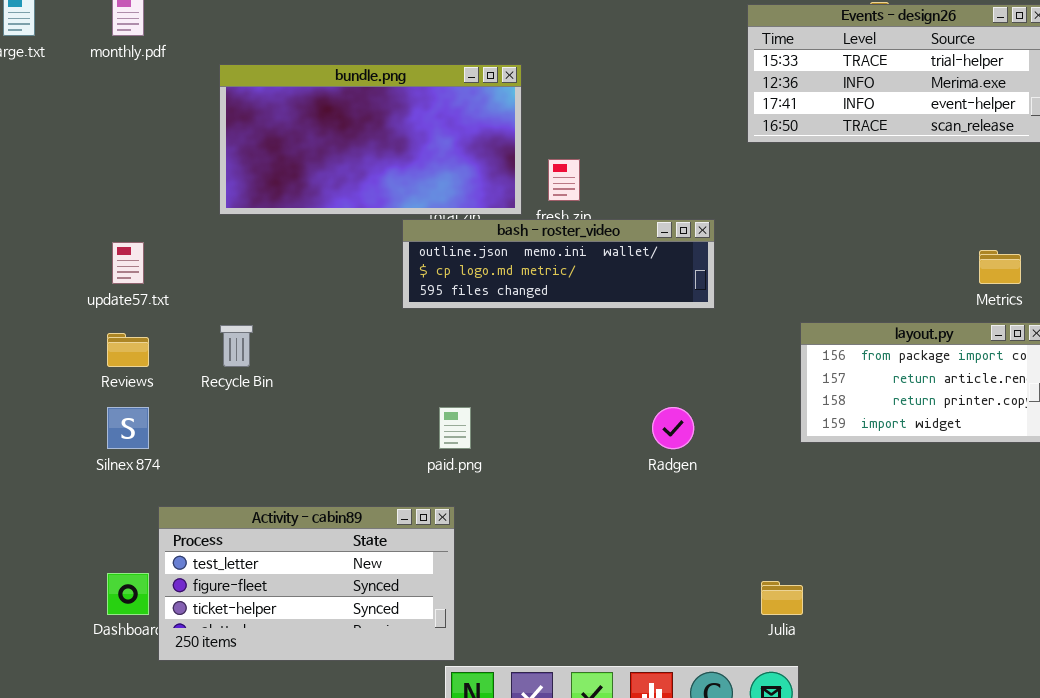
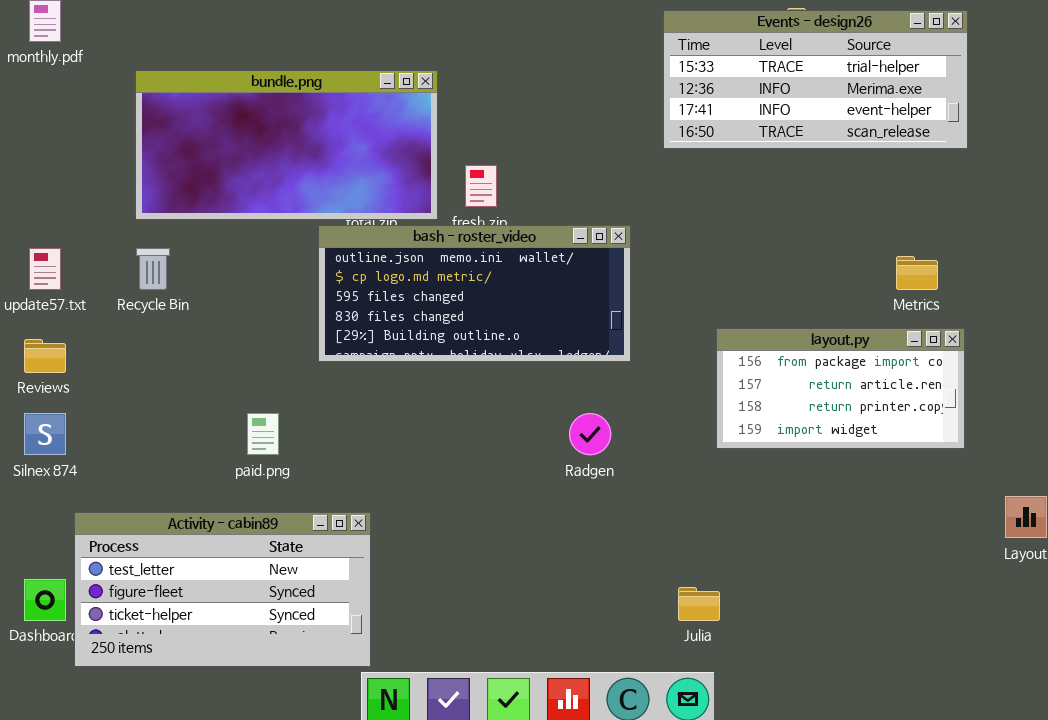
bash - roster_video: [402,219,715,309] -> [318,225,631,362], resized
Recycle Bin: [220,325,253,367] -> [136,248,170,290], moved
paid.png: [439,407,471,449] -> [247,413,279,455], moved

